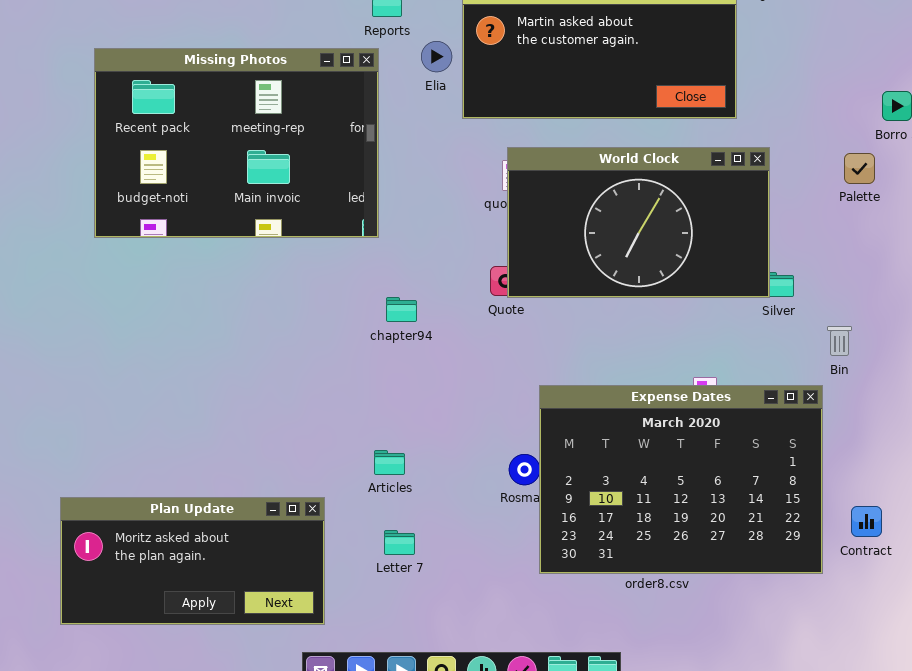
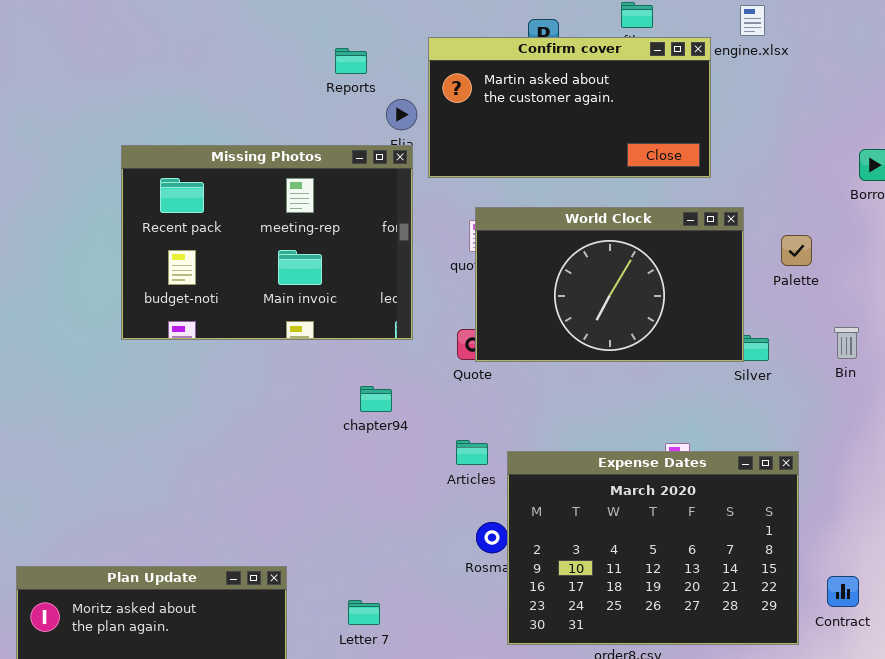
Missing Photos: [94,48,379,238] -> [121,145,413,340], moved
Palette: [844,153,875,184] -> [781,235,812,266], moved
chapter94: [386,297,417,322] -> [360,386,392,412], moved
Bin: [827,326,852,356] -> [834,327,859,359], moved
Articles: [374,450,405,475] -> [456,440,488,465], moved

